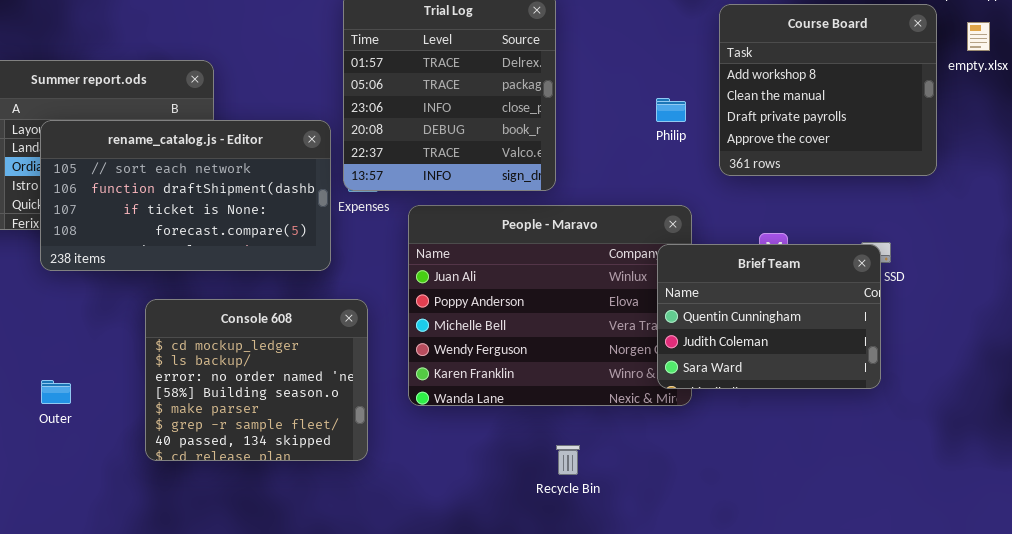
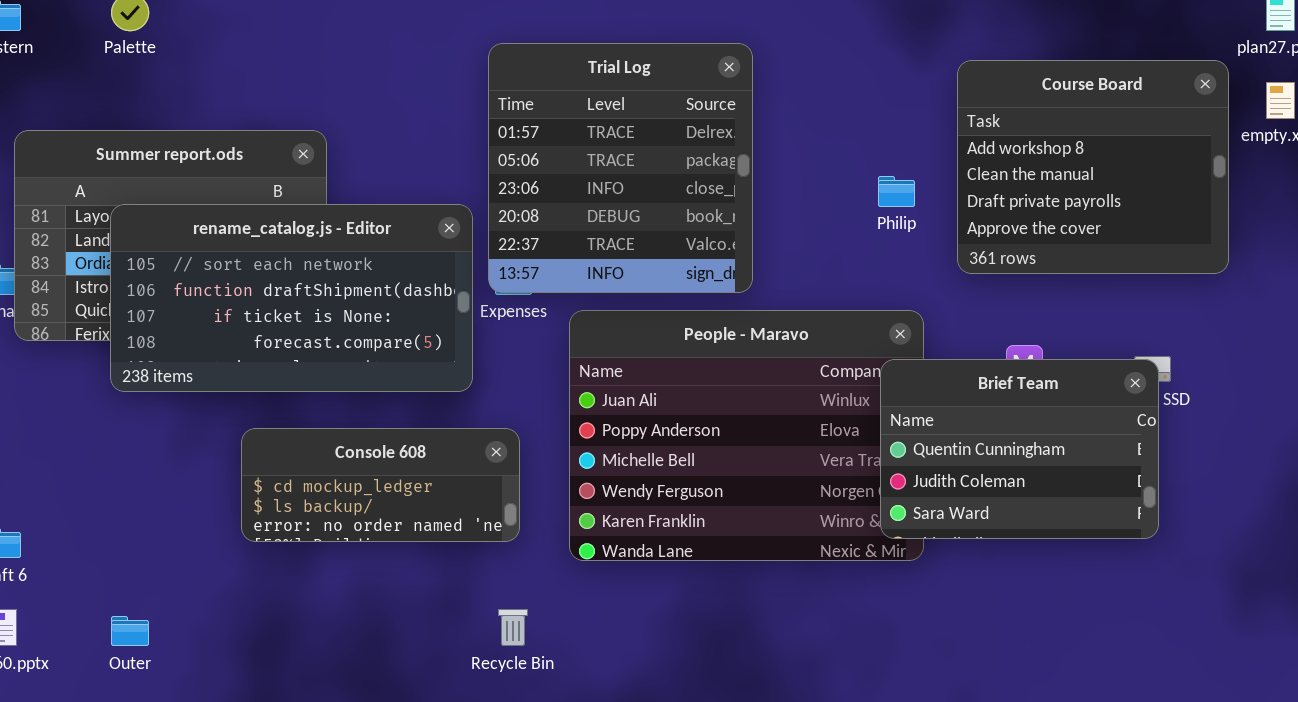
Console 608: [145,299,368,461] -> [241,428,520,542], resized
Outer: [41,380,71,404] -> [111,616,149,646], moved
Recycle Bin: [556,445,580,475] -> [498,609,528,646], moved

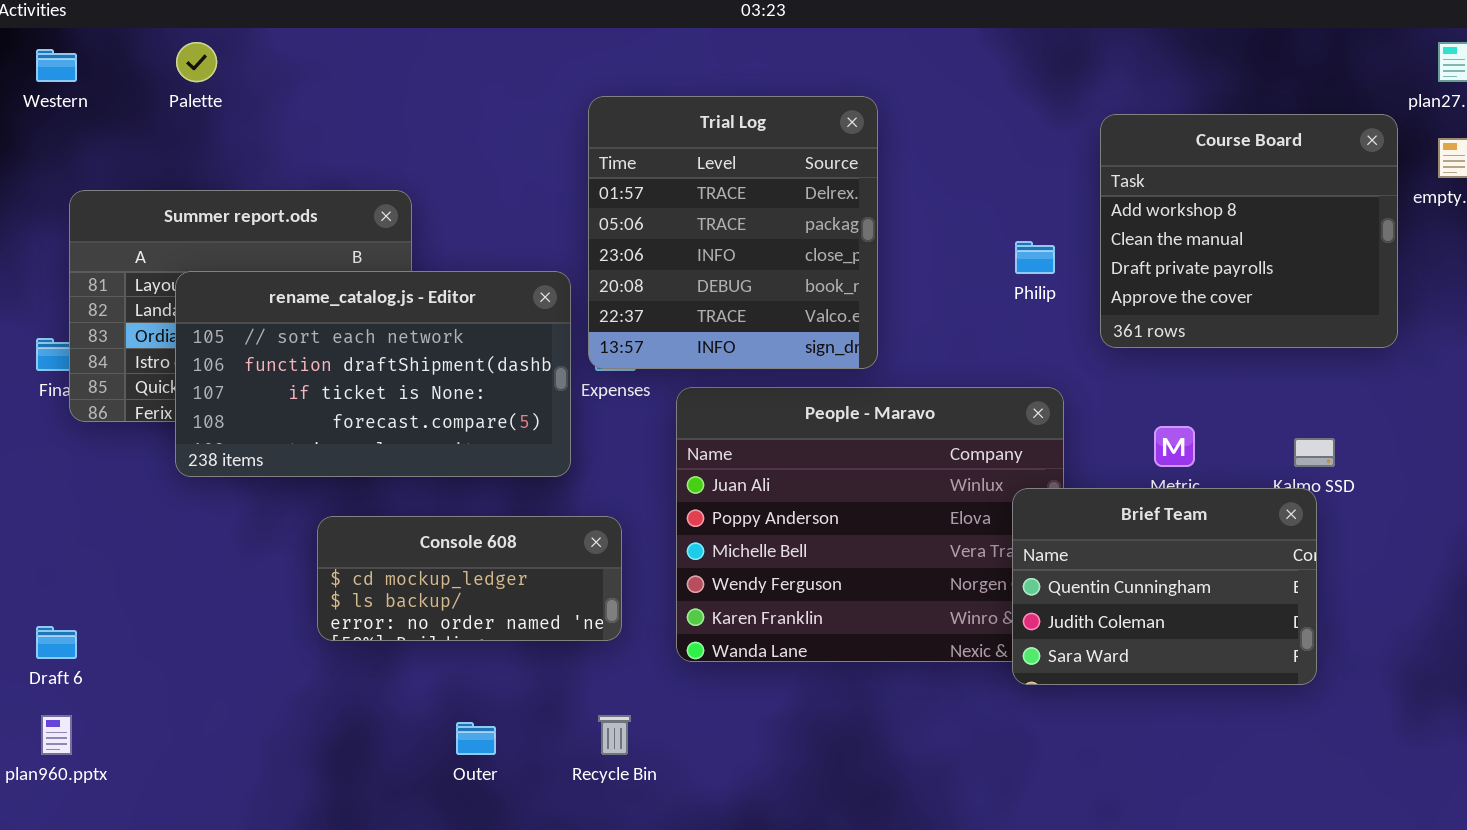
Brief Team: [880,359,1159,539] -> [1012,488,1317,685], moved
Outer: [111,616,149,646] -> [456,722,496,755], moved

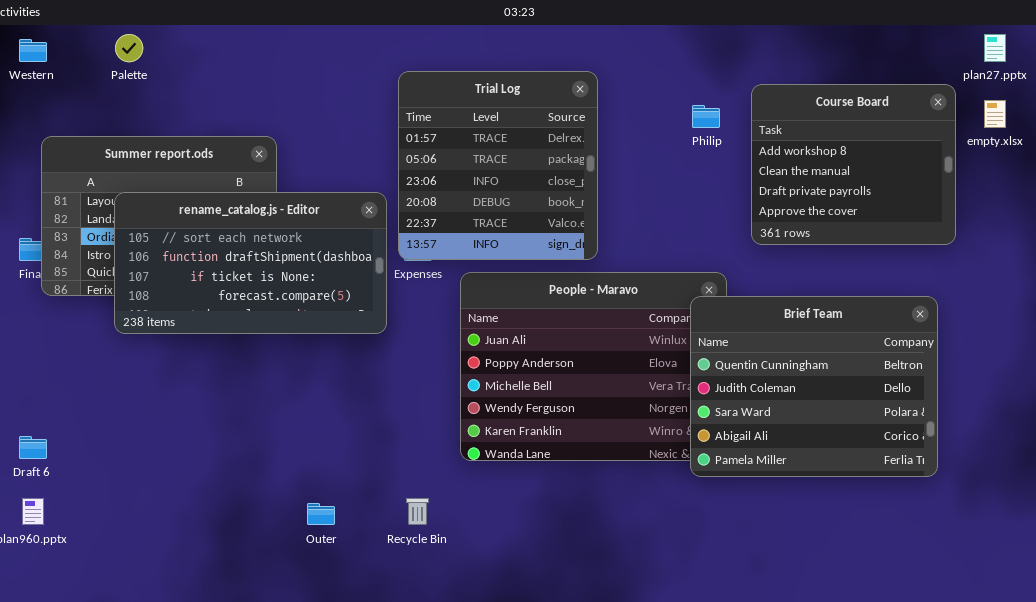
Philip: [1015,241,1055,274] -> [692,105,720,128], moved
Brief Team: [1012,488,1317,685] -> [690,296,938,477], resized
Console 608: [317,516,622,641] -> none, closed

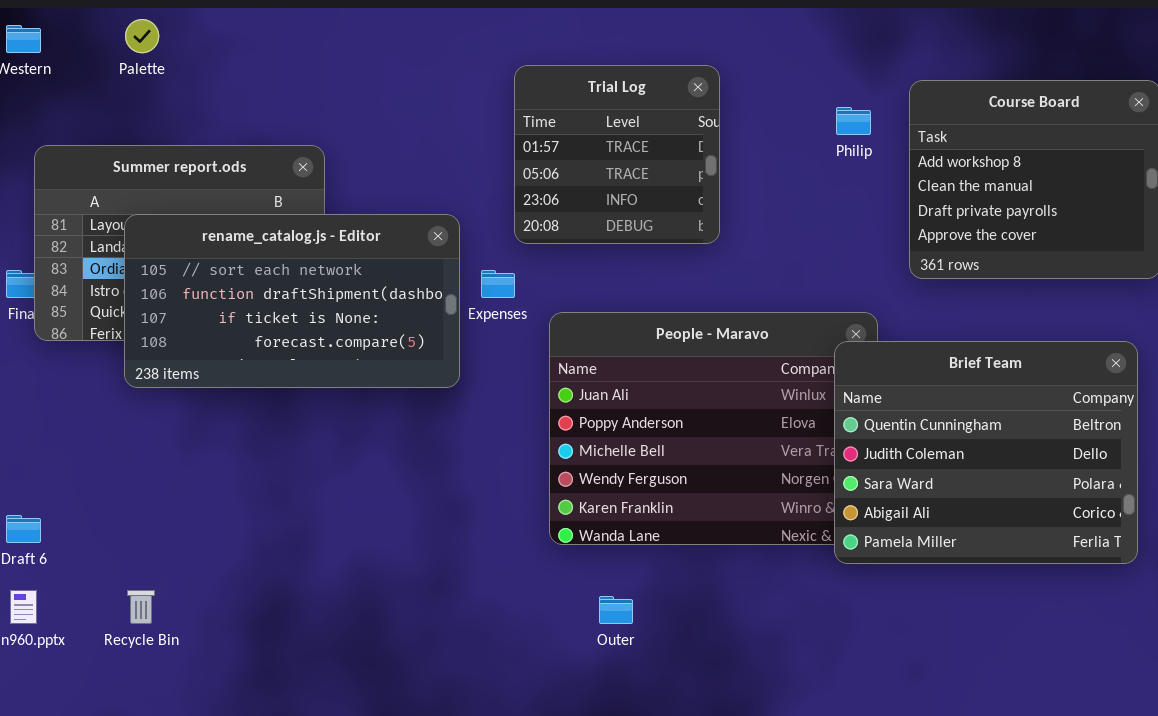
Trial Log: [398,71,598,260] -> [514,65,720,244], resized
Recycle Bin: [406,498,429,525] -> [127,590,155,624], moved
Outer: [307,503,335,525] -> [599,596,633,624], moved

